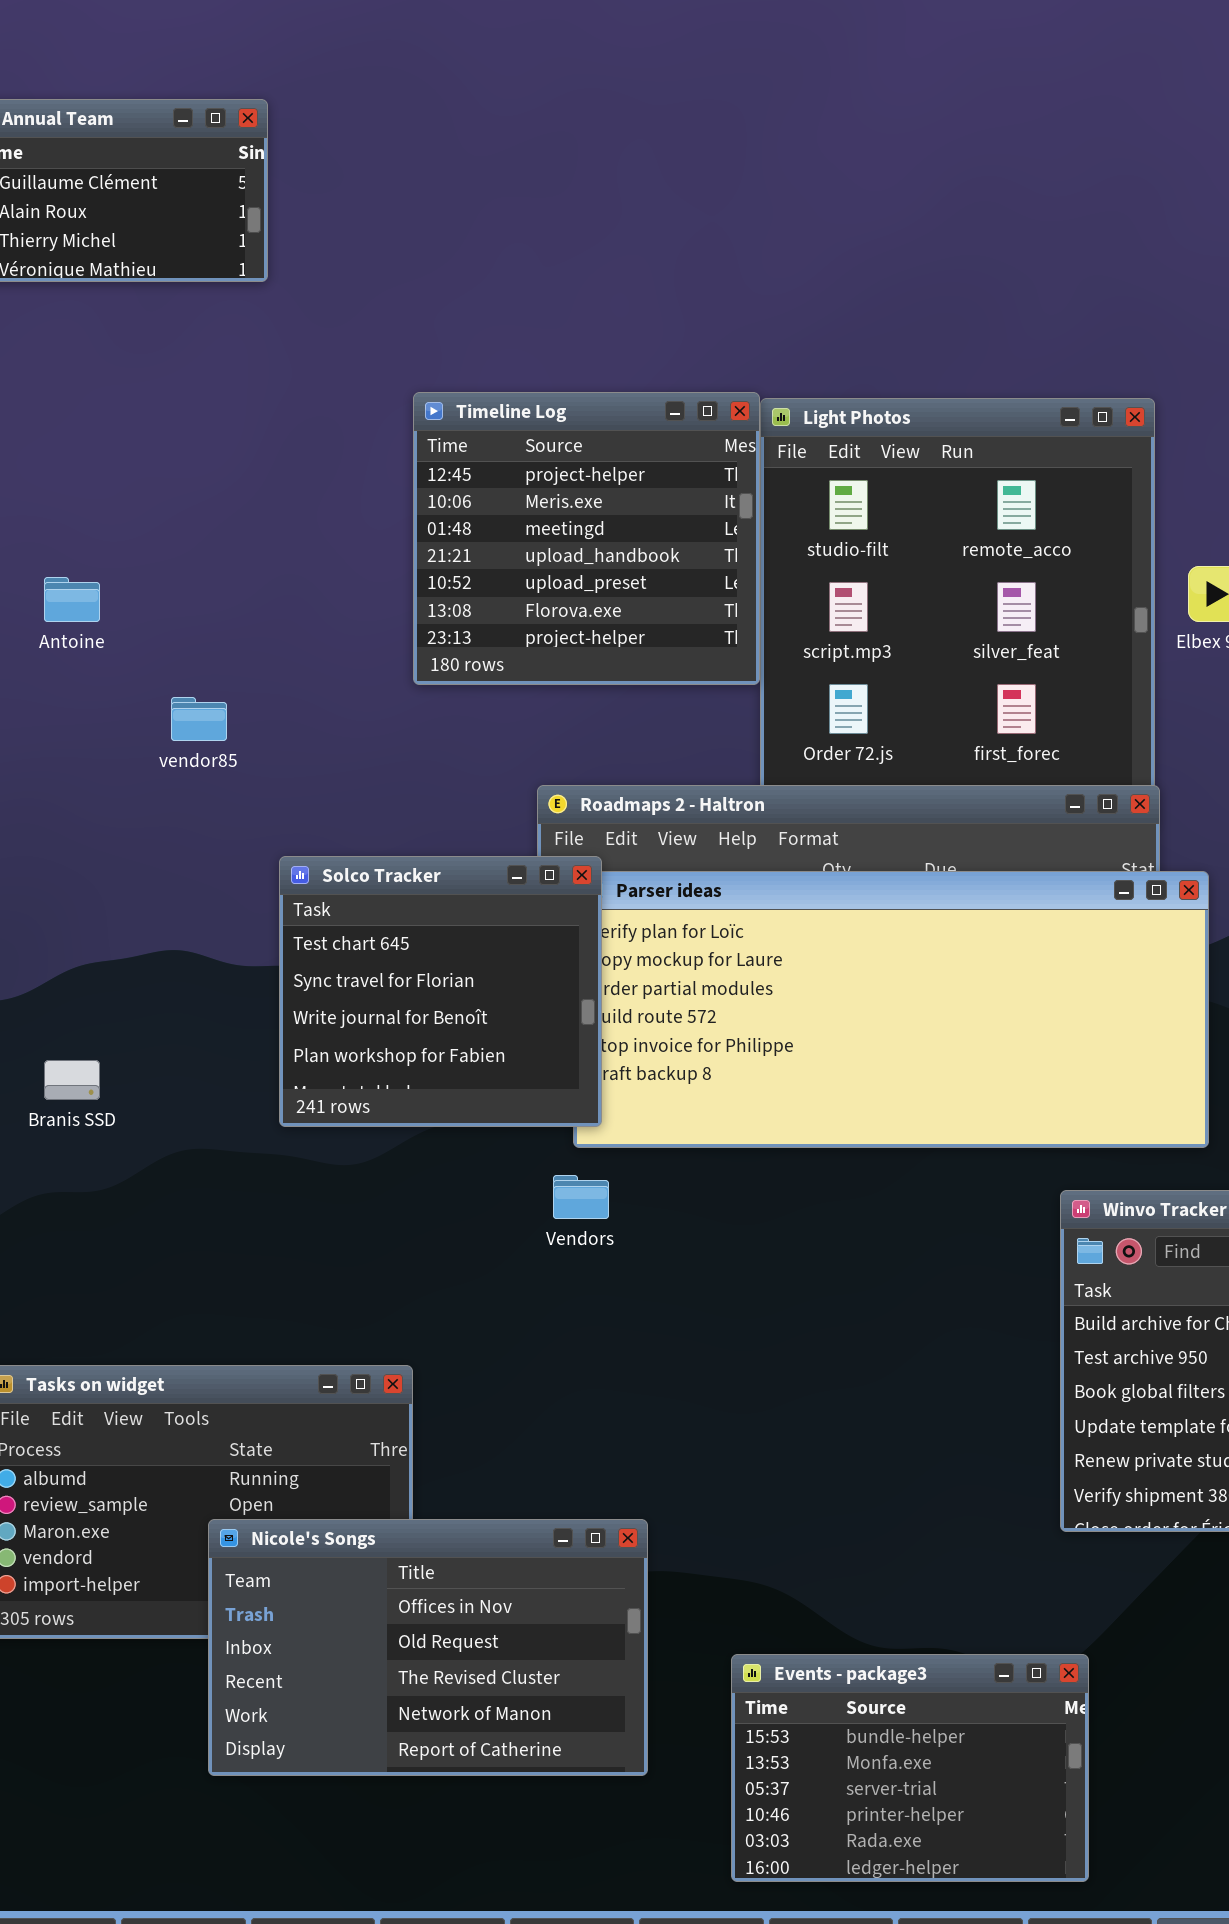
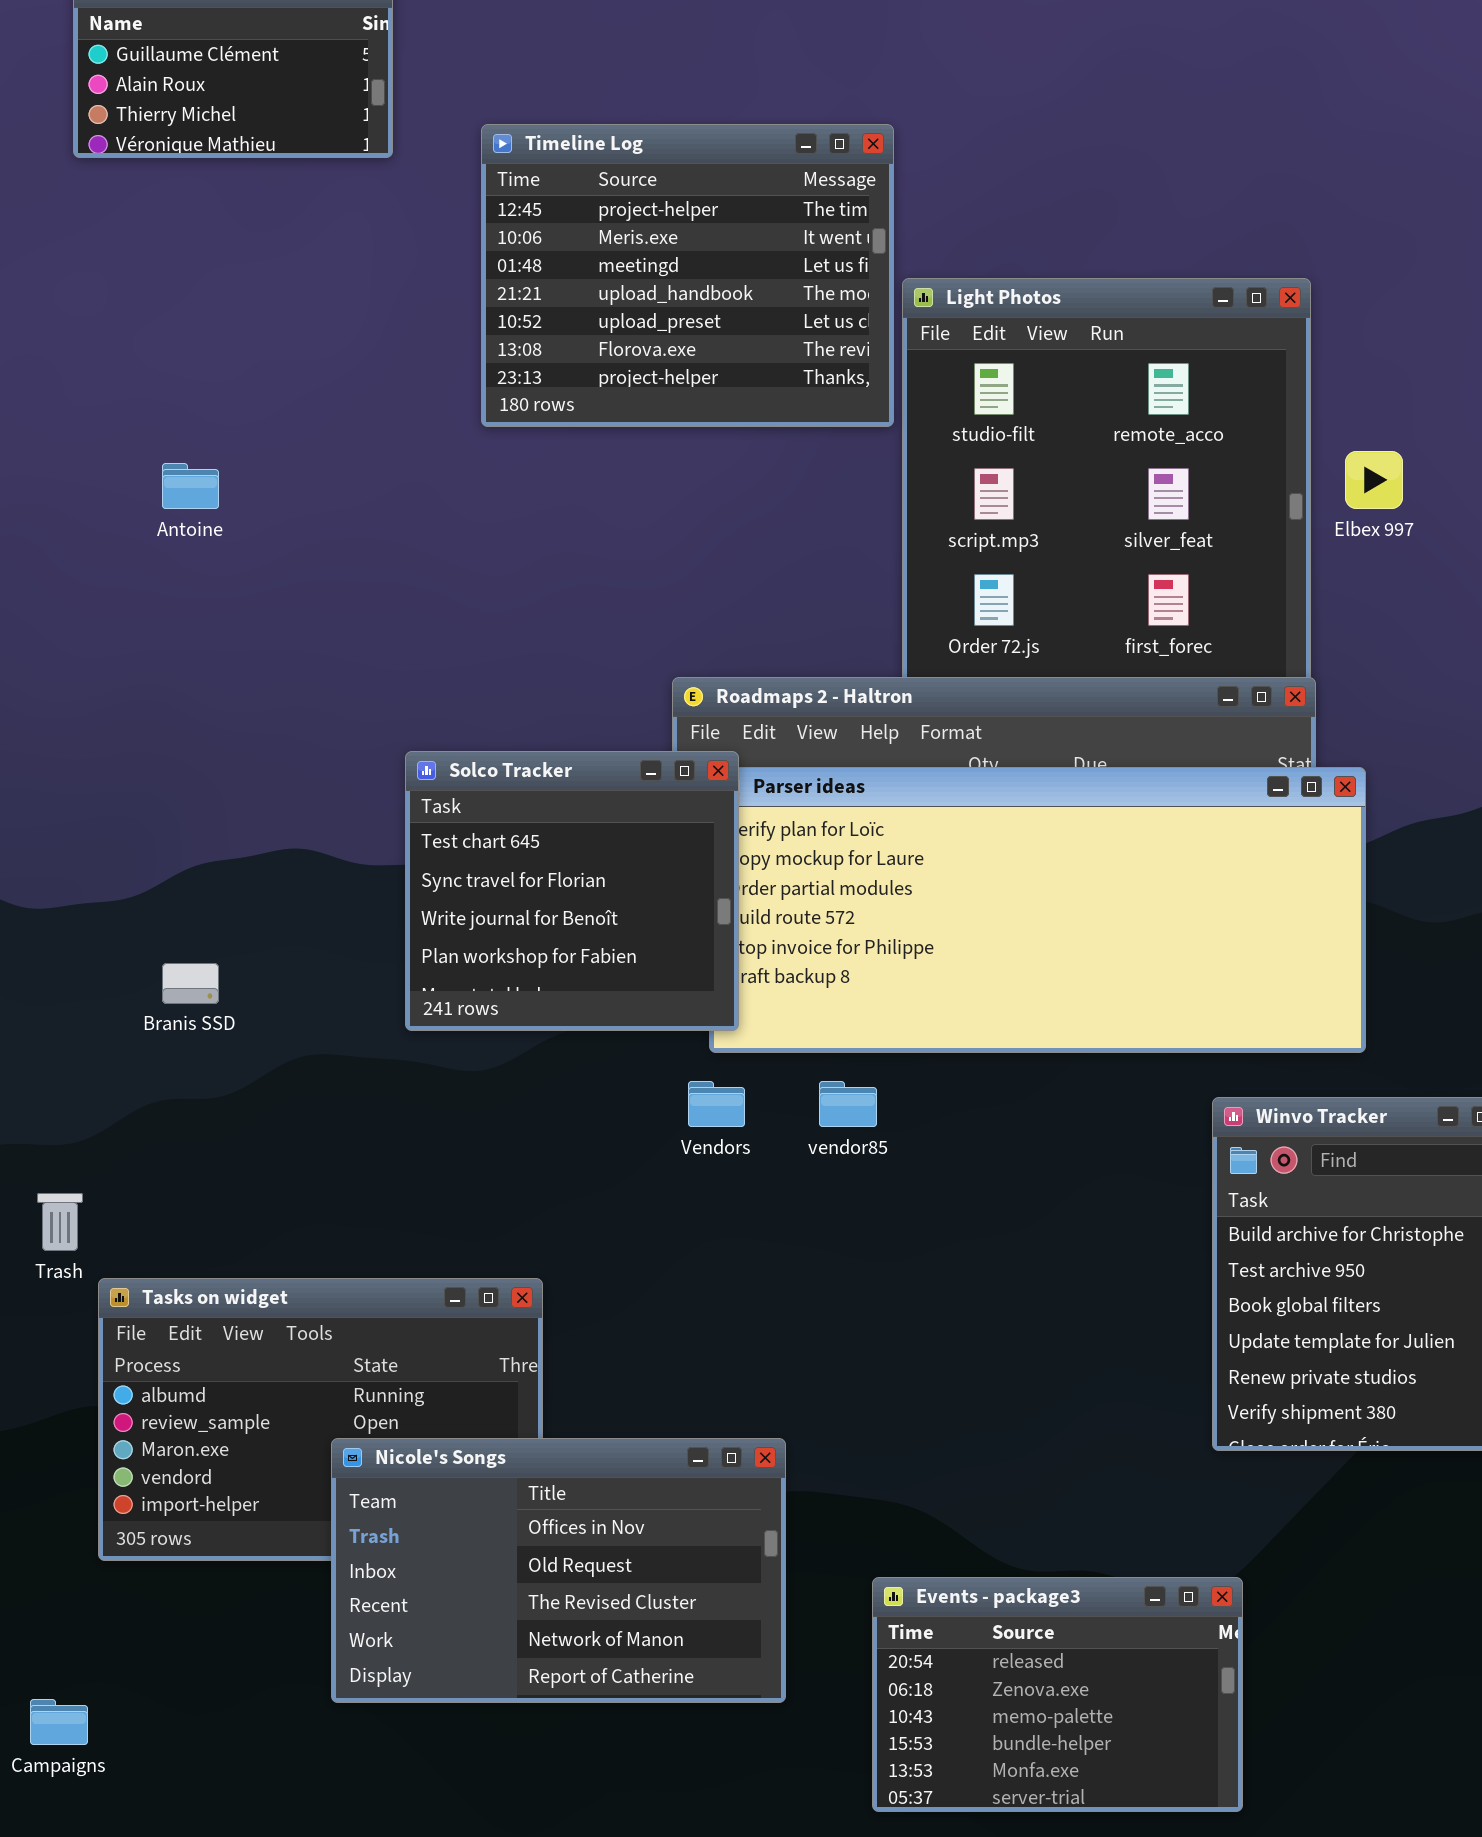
Timeline Log: [413,392,760,685] -> [481,124,894,427], moved, resized
vendor85: [171,697,227,741] -> [819,1081,877,1127], moved
Events - package3: [731,1654,1089,1882] -> [872,1577,1243,1812], scrolled up 3 rows

